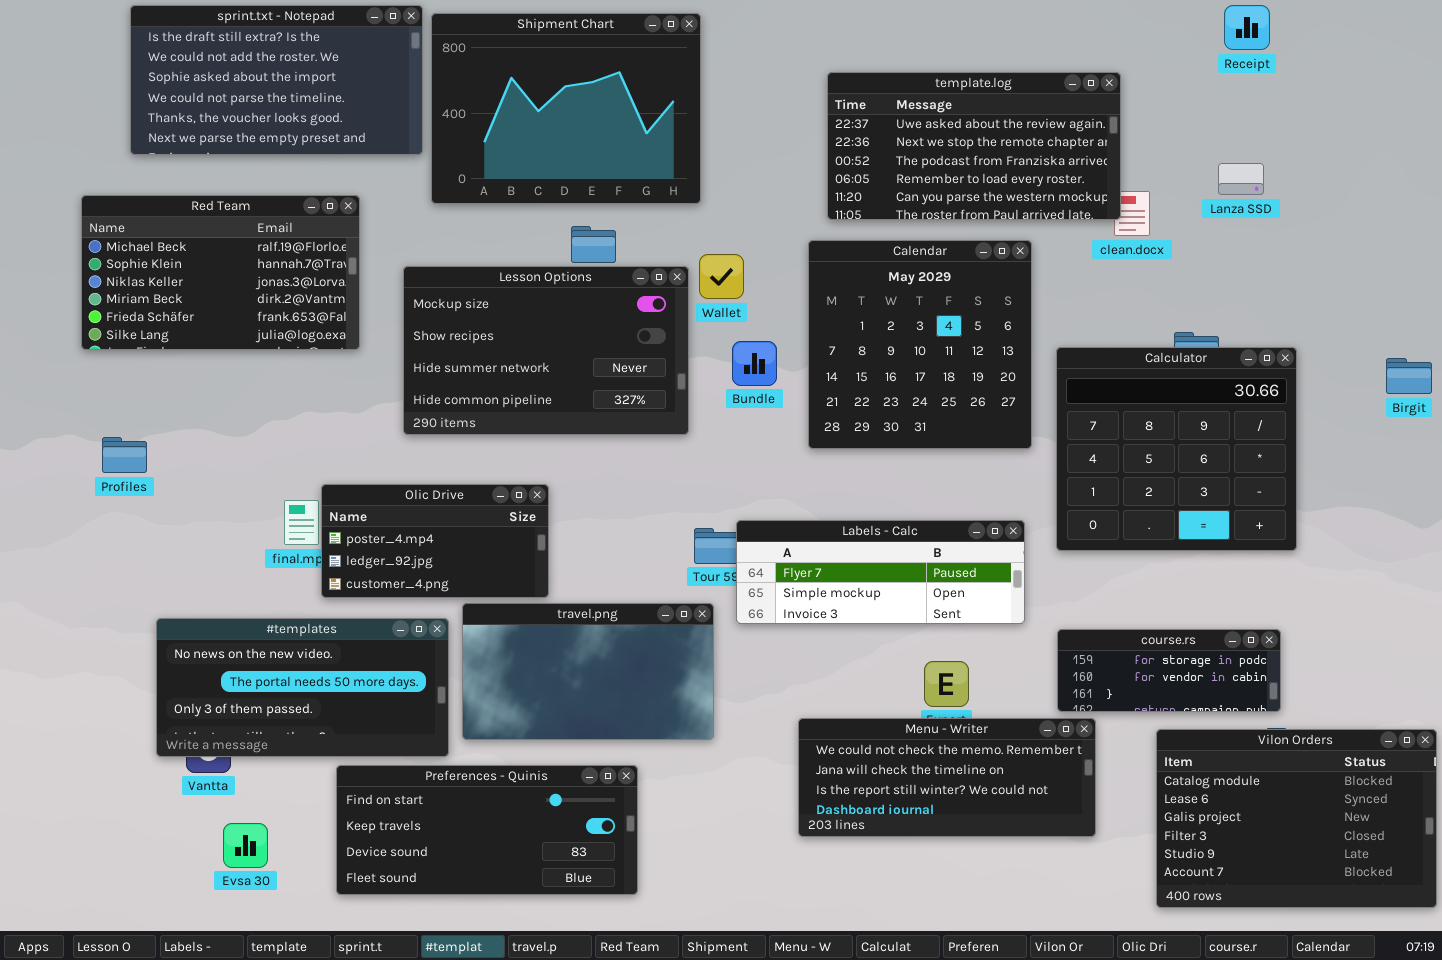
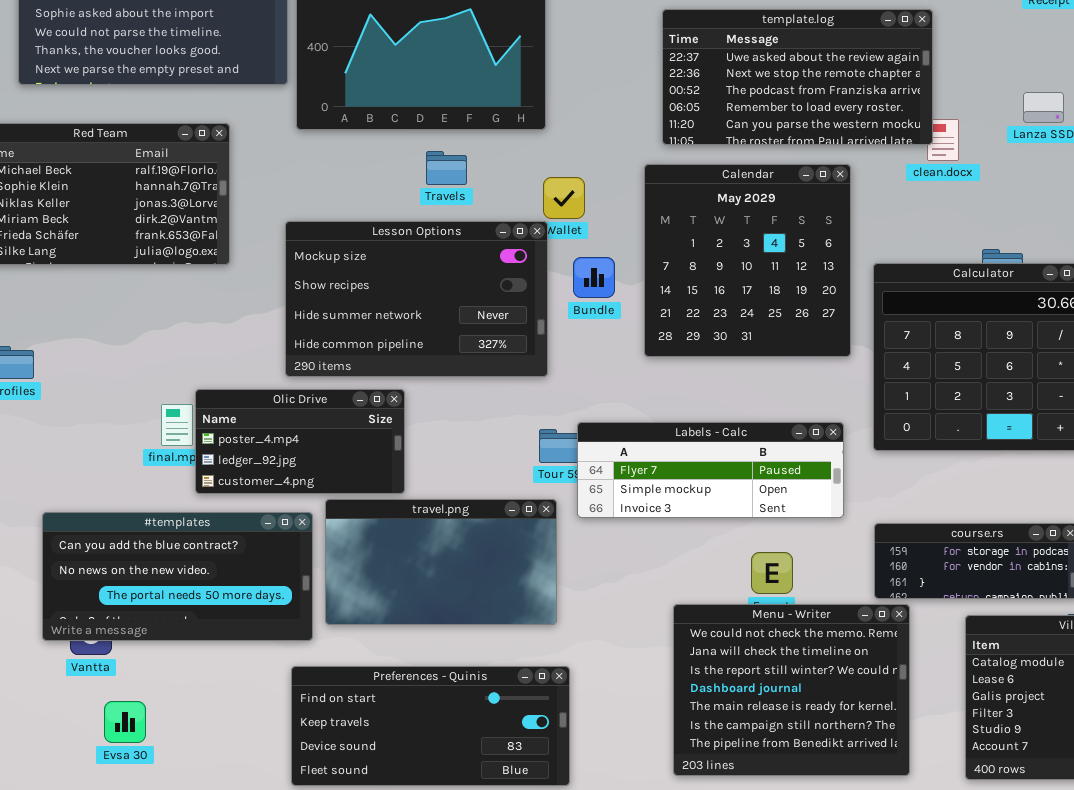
Lesson Options: [403,266,689,435] -> [285,221,548,377], moved
#templates: [156,618,449,757] -> [42,512,313,641], scrolled up 1 row
Menu - Writer: [798,718,1096,837] -> [673,604,910,776], resized
Preferences - Quinis: [336,765,638,895] -> [291,666,570,786], moved

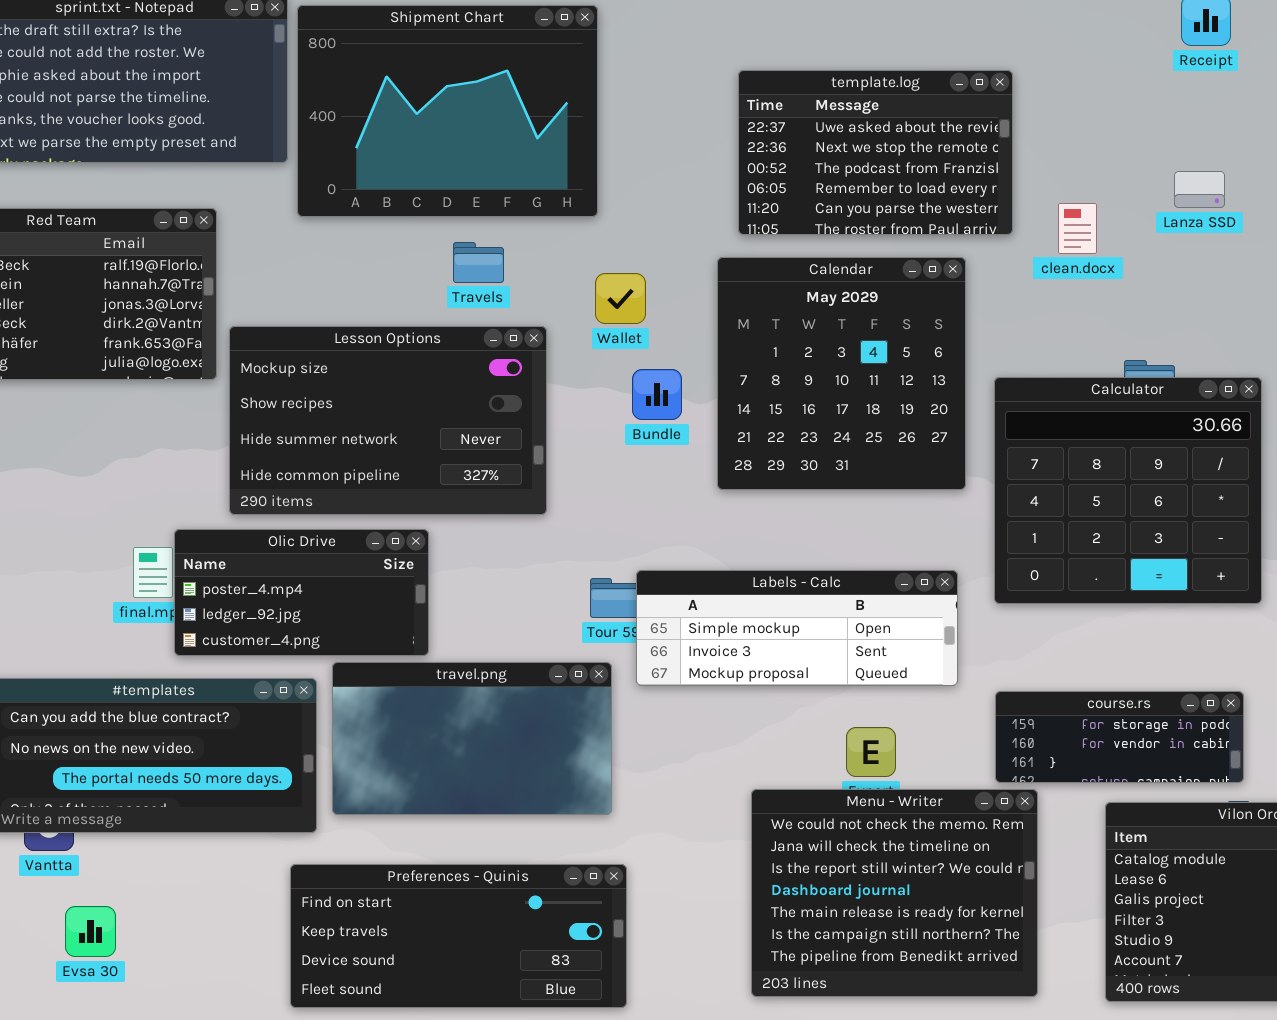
template.log: [662,9,933,145] -> [738,70,1013,235], resized
Lesson Options: [285,221,548,377] -> [229,326,547,515], moved
Labels - Calc: [577,422,844,518] -> [636,570,958,686], scrolled down 1 row

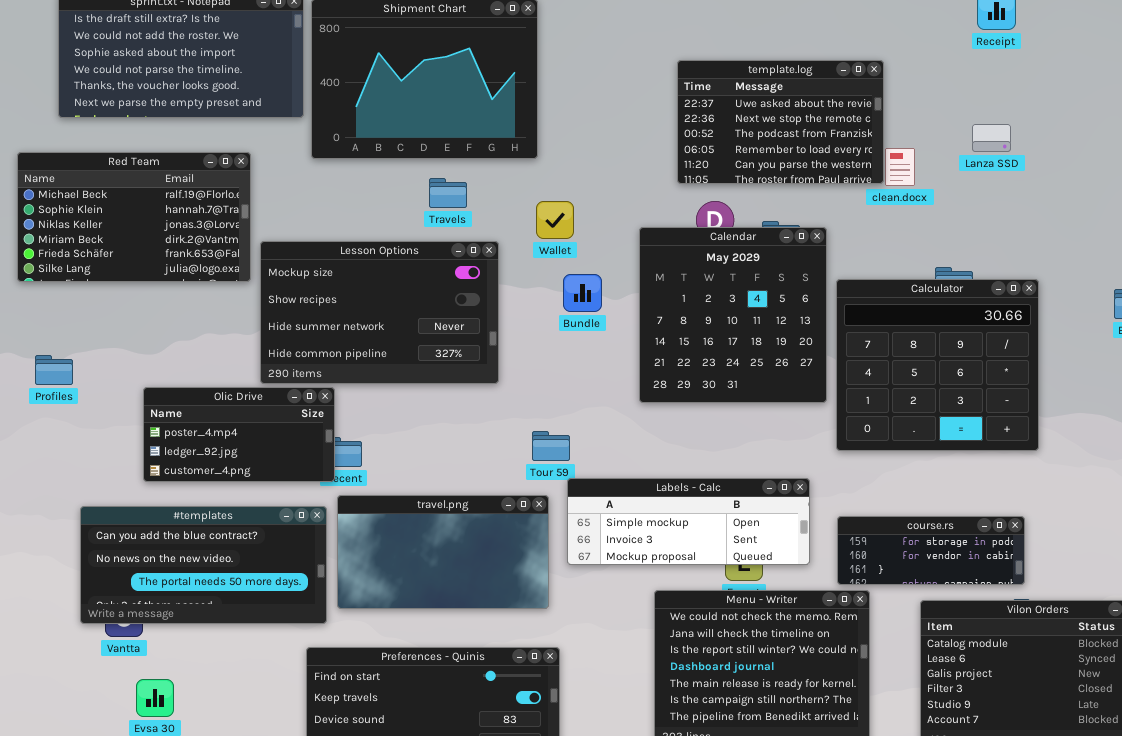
template.log: [738,70,1013,235] -> [677,60,884,184], moved
Calendar: [717,257,966,490] -> [639,227,827,403], moved
Olic Drive: [174,529,429,656] -> [143,387,335,482], moved
Labels - Calc: [636,570,958,686] -> [567,478,810,565], moved

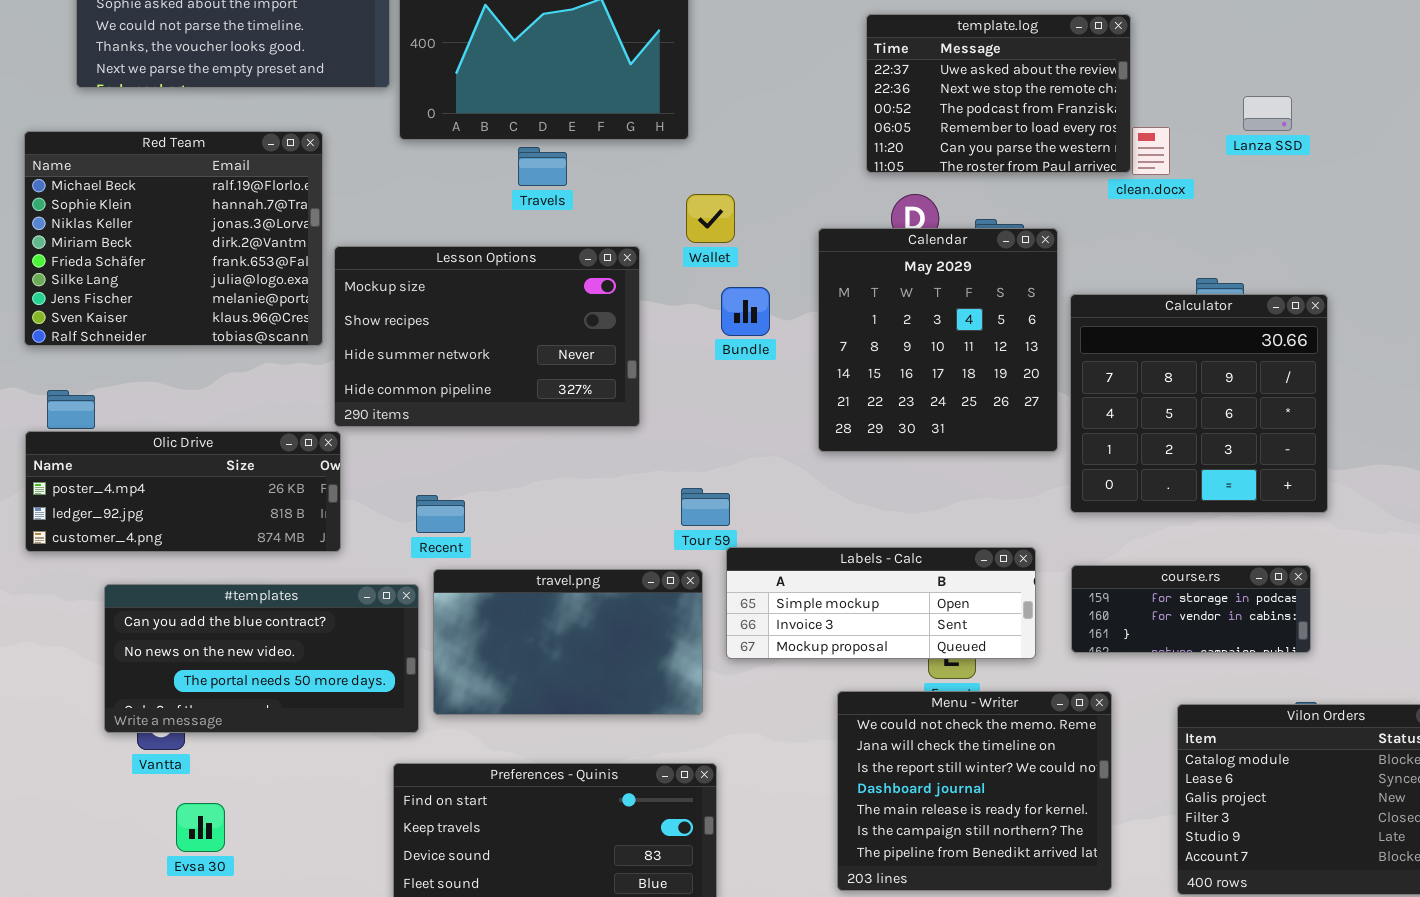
Red Team: [17,152,251,282] -> [24,131,323,346], resized
Travels: [429,178,467,208] -> [518,147,567,186], moved
Olic Drive: [143,387,335,482] -> [25,431,341,552], moved, resized
course.rs: [837,516,1025,585] -> [1071,565,1311,653], moved

